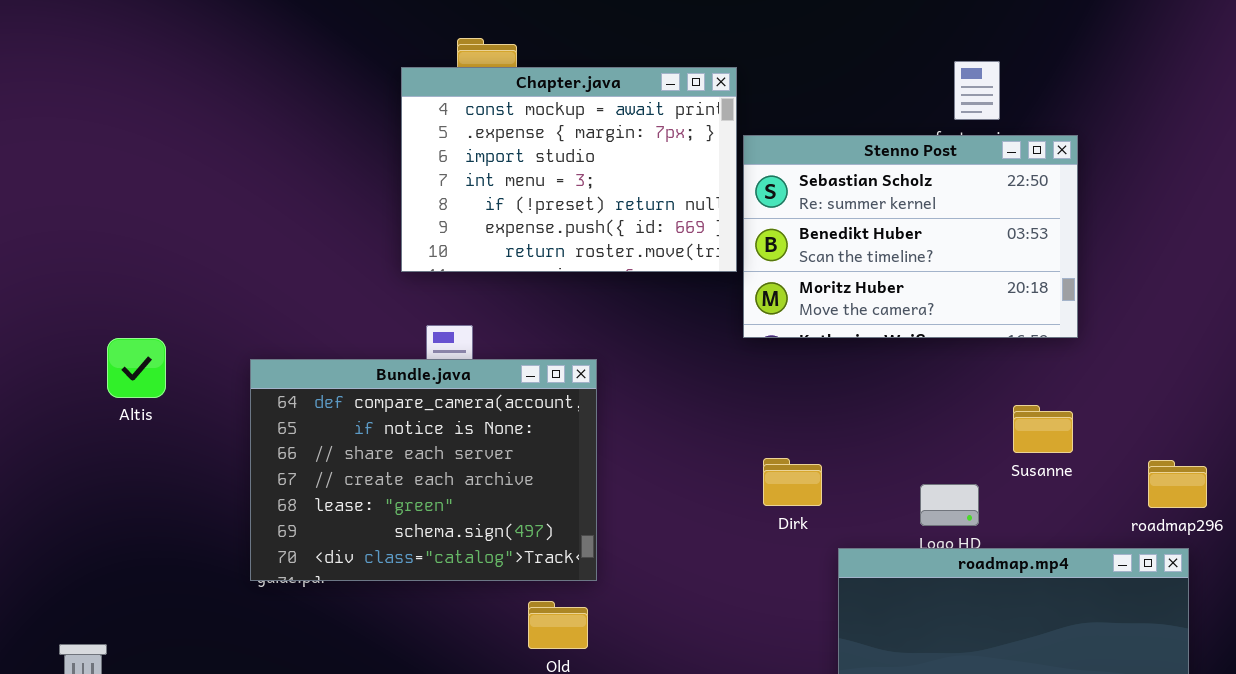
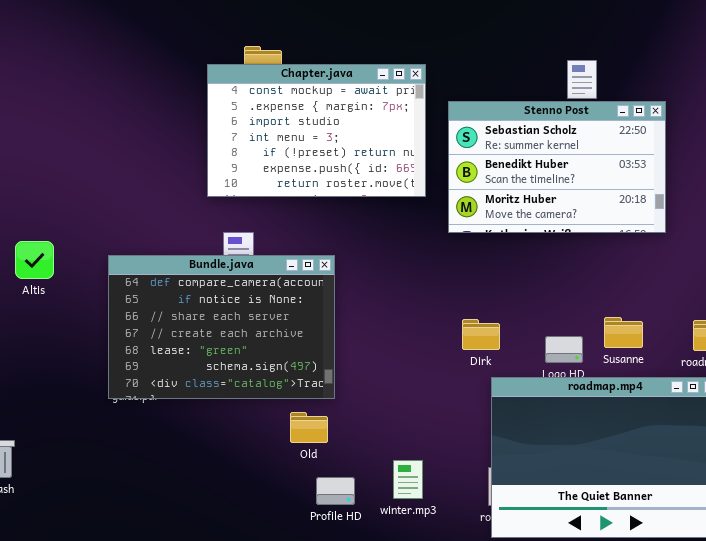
Stenno Post: [743,135,1078,338] -> [448,101,666,233], moved
Susanne: [1013,405,1073,453] -> [604,317,643,348], moved
Dirk: [763,458,822,506] -> [462,319,500,350], moved

